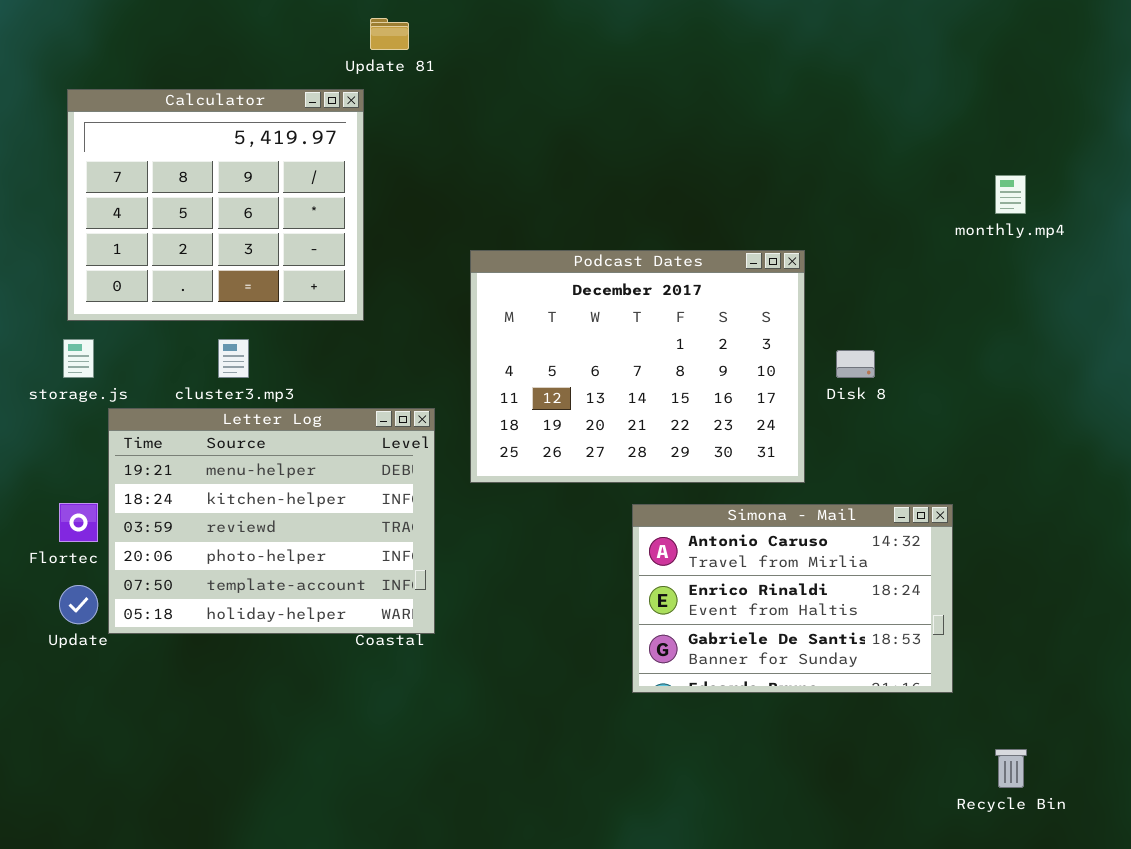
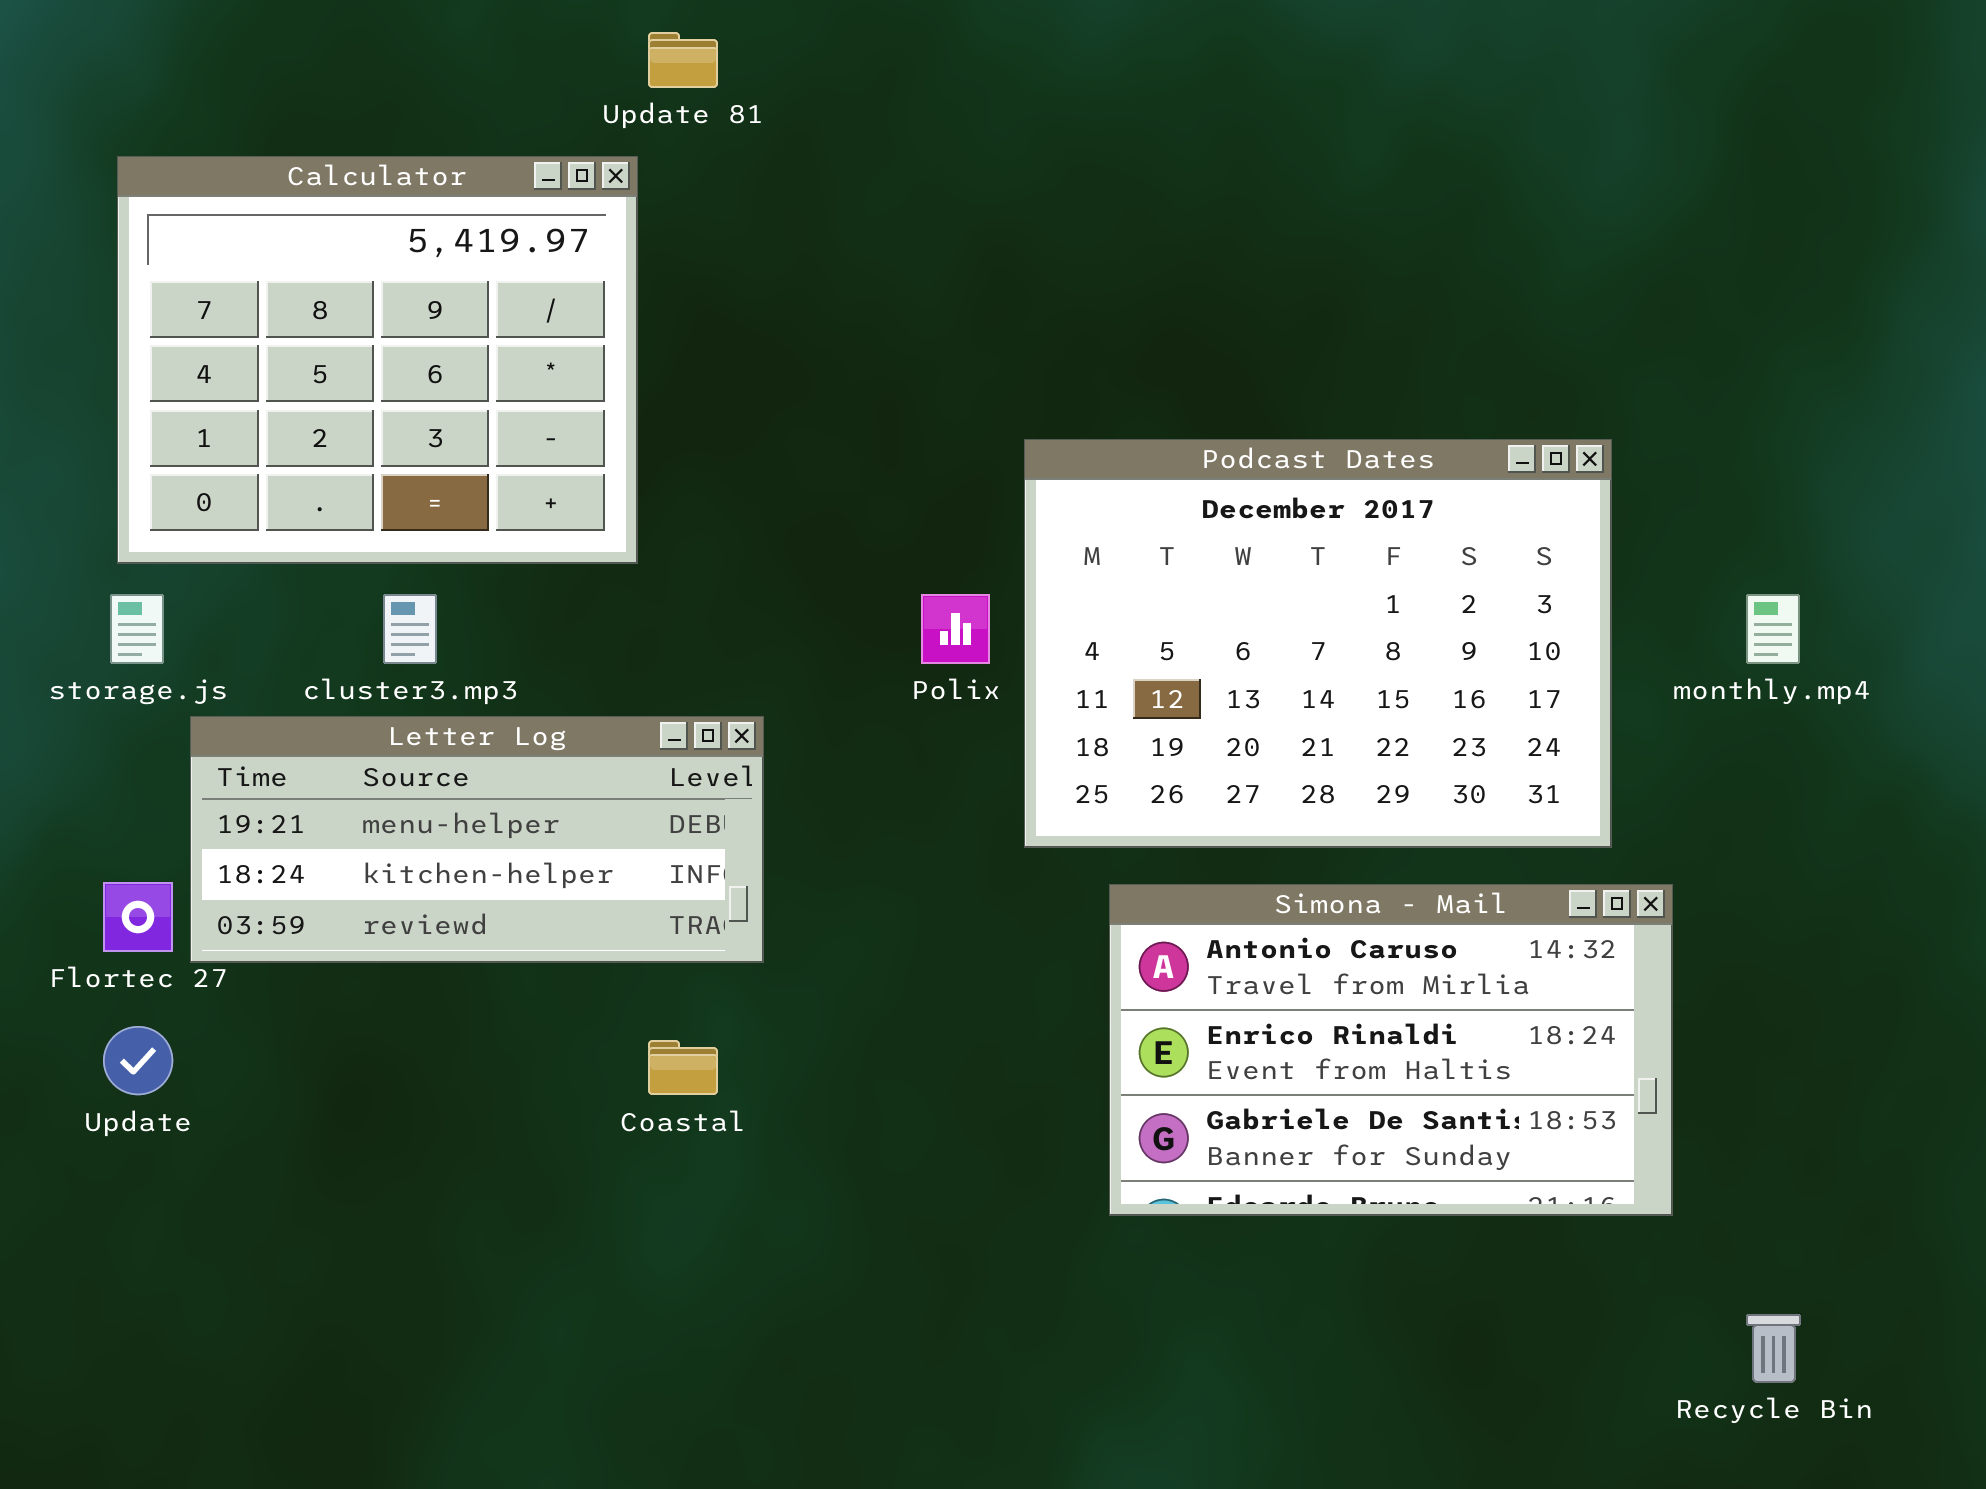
monthly.mp4: [995,175,1026,214] -> [1746,594,1800,664], moved
Podcast Dates: [470,250,805,483] -> [1024,439,1612,848], moved
Letter Log: [108,408,435,634] -> [190,716,764,963], resized

